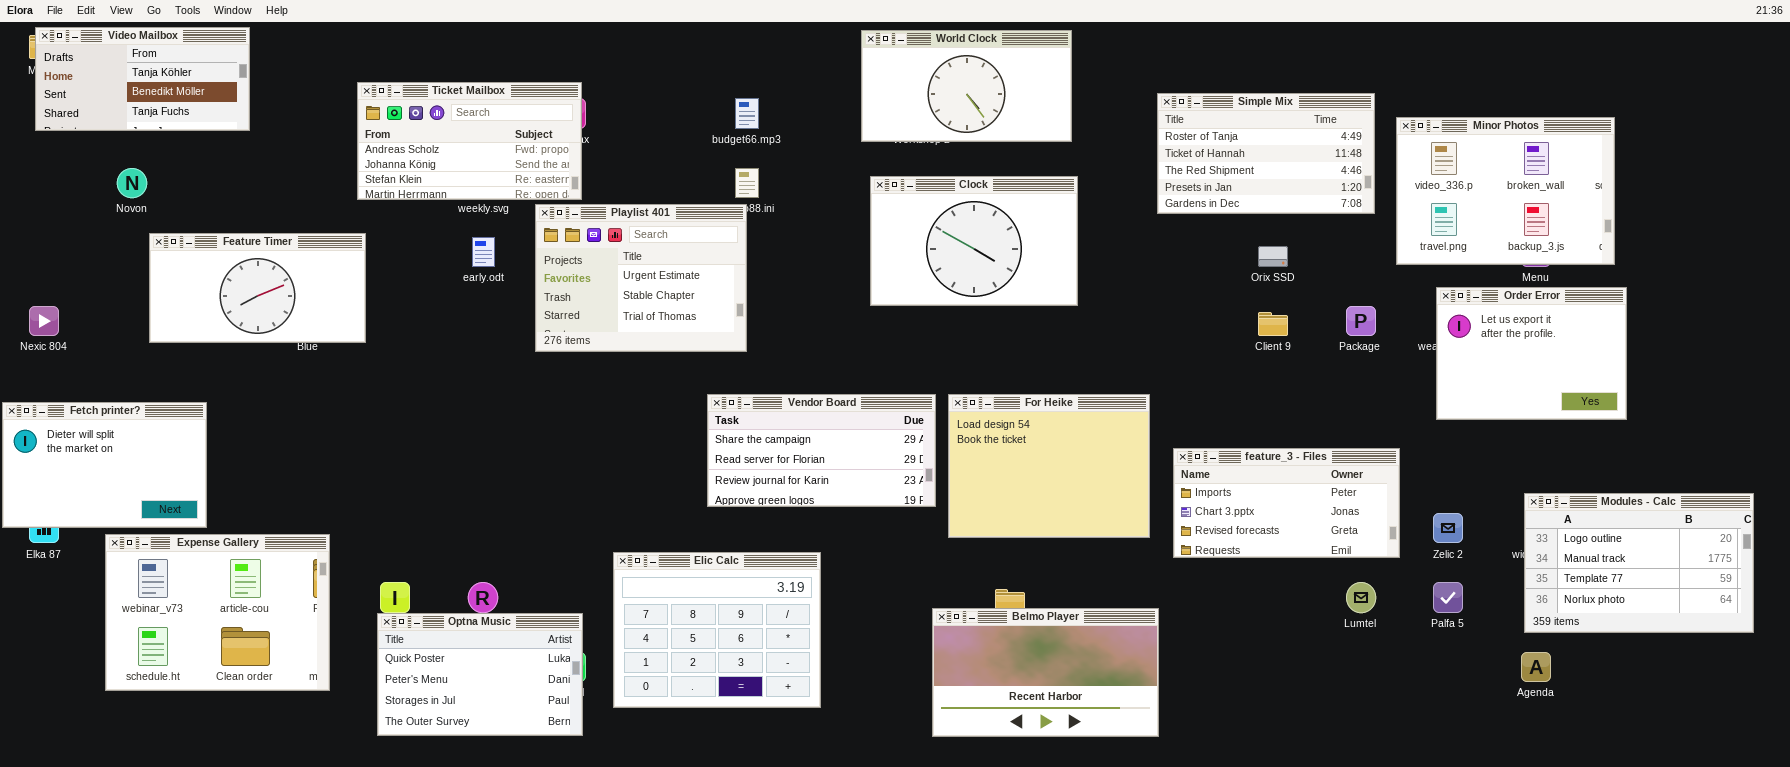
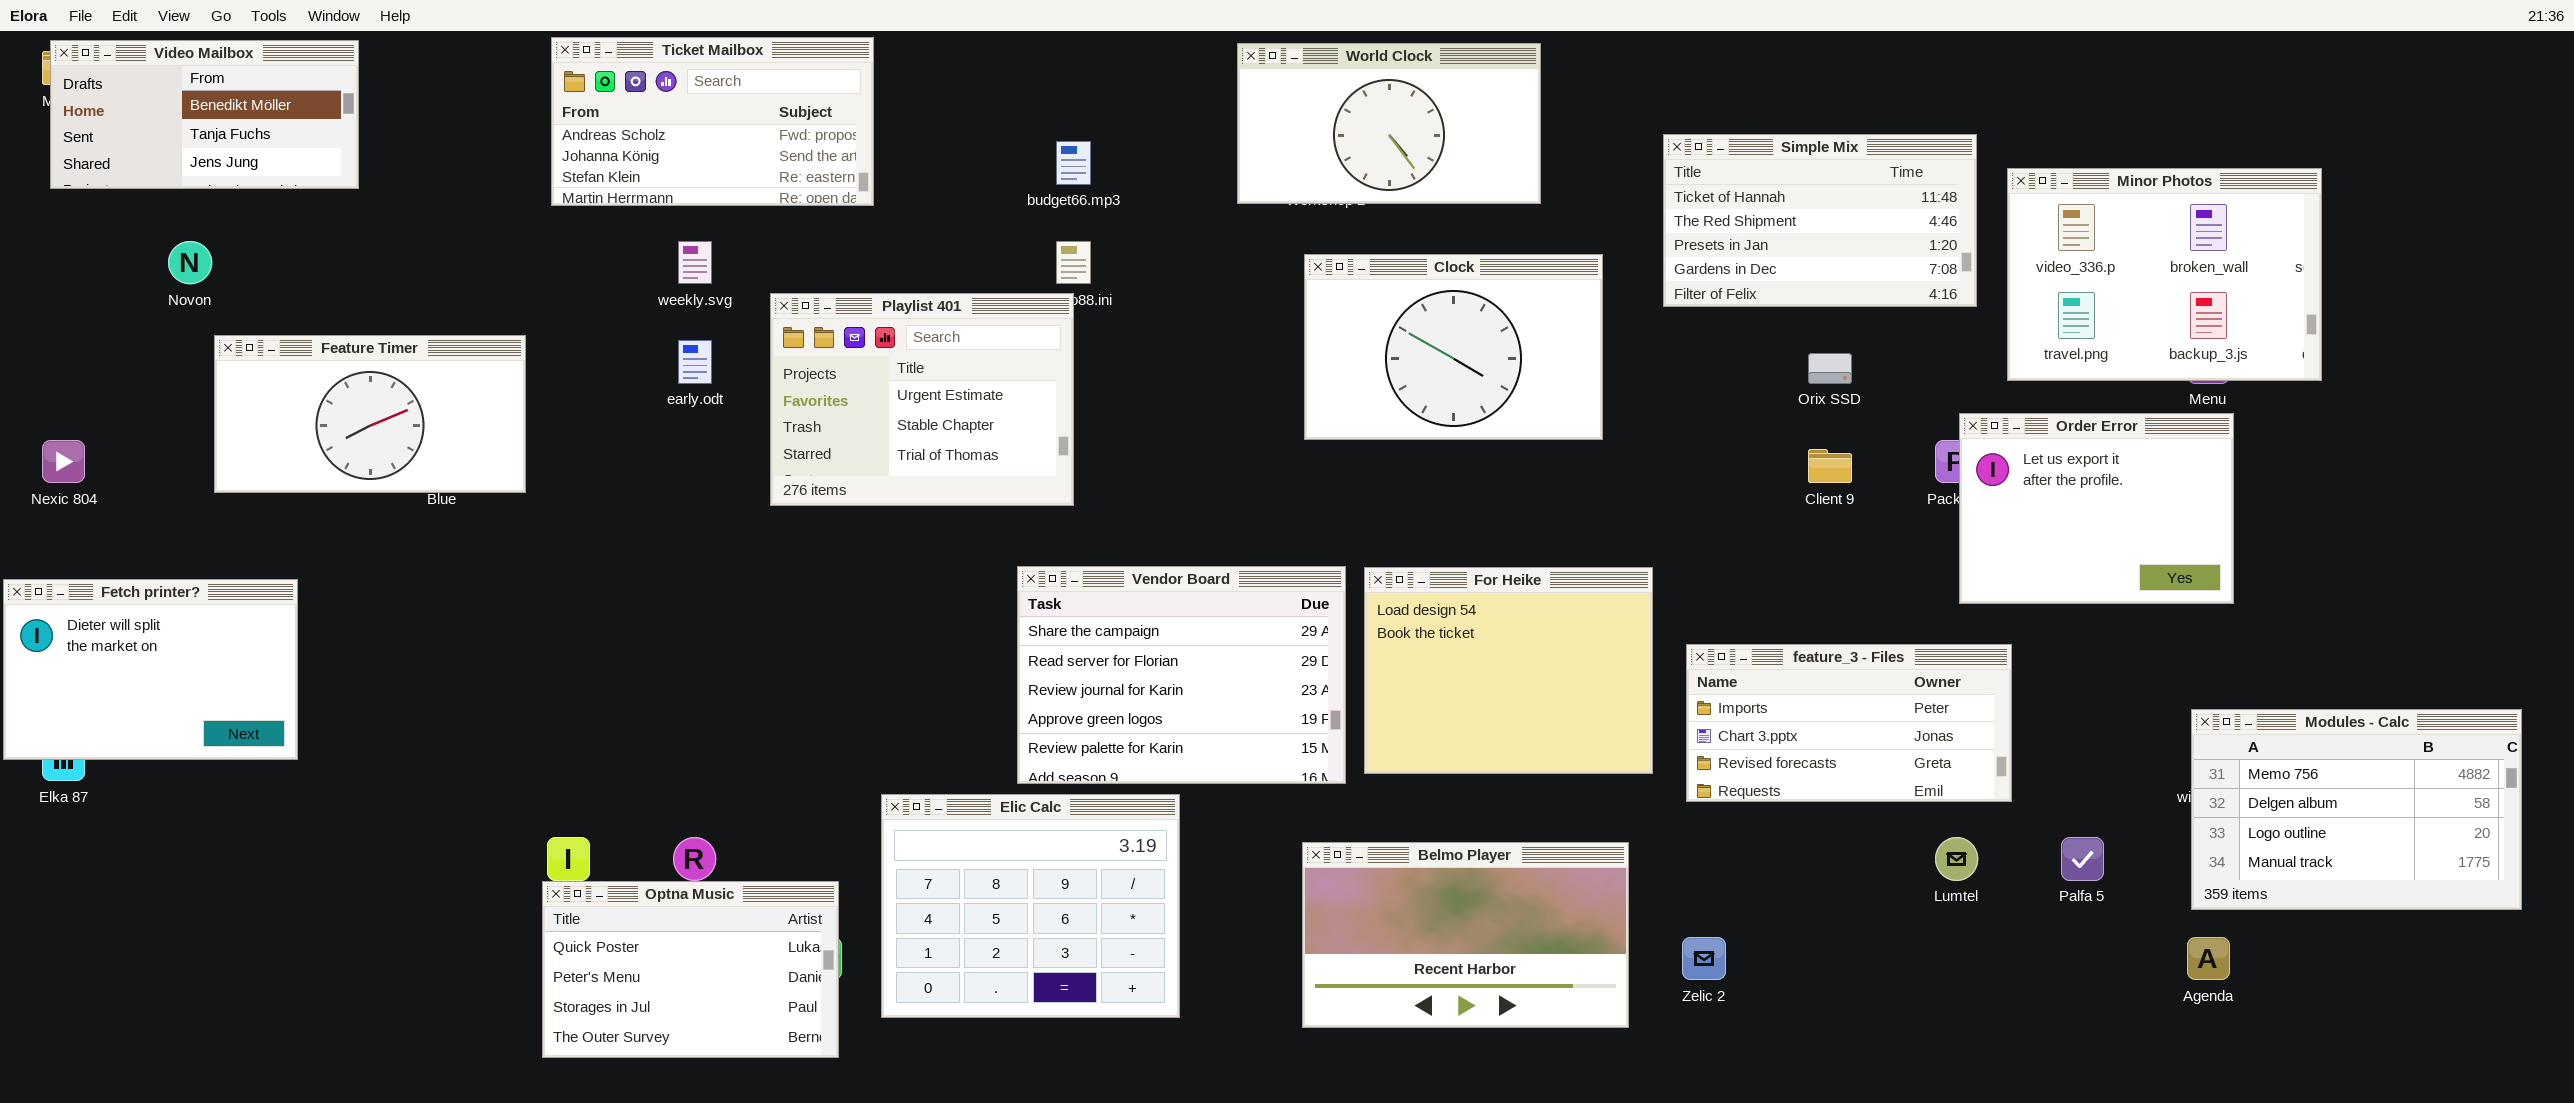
Video Mailbox: [35,27,250,131] -> [50,40,359,189], scrolled down 1 row
Ticket Mailbox: [357,82,582,200] -> [551,37,874,206], moved
Simple Mix: [1157,93,1375,214] -> [1663,134,1977,307], scrolled down 1 row
Clock: [870,176,1078,306] -> [1304,254,1603,440], moved
Order Error: [1436,287,1627,420] -> [1959,413,2234,604], moved
Vendor Board: [707,394,936,507] -> [1017,566,1346,784], resized
Modules - Calc: [1524,493,1754,633] -> [2191,709,2522,910], scrolled up 2 rows
Zelic 2: [1433,513,1463,543] -> [1682,937,1726,980], moved
Expense Gallery: [105,534,330,691] -> none, closed
Belmo Player: [932,608,1159,737] -> [1302,842,1629,1028], moved

